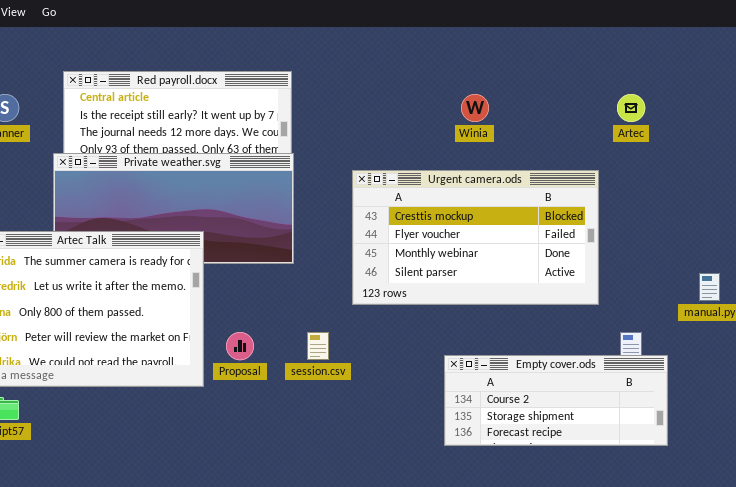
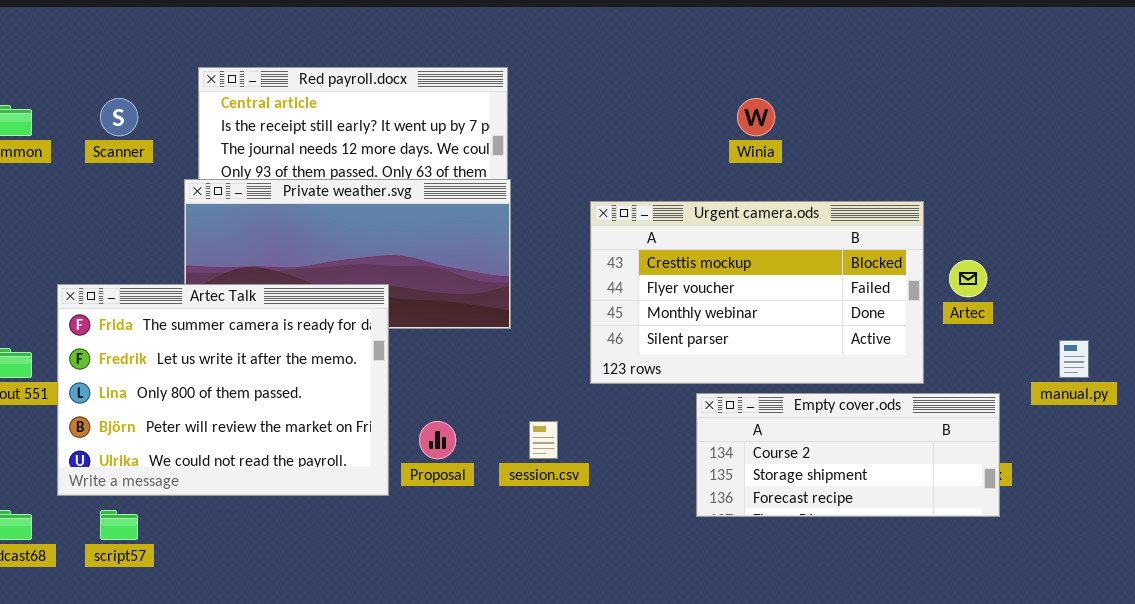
Artec: [617,94,645,122] -> [949,260,987,297], moved
Empty cover.ods: [444,355,668,446] -> [696,393,1000,517], moved

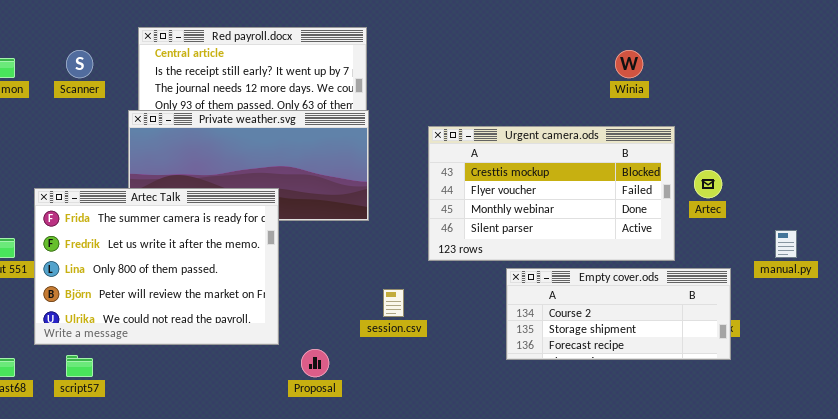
Winia: [737,98,775,136] -> [615,50,643,78], moved
Proposal: [419,421,456,459] -> [301,349,329,377], moved

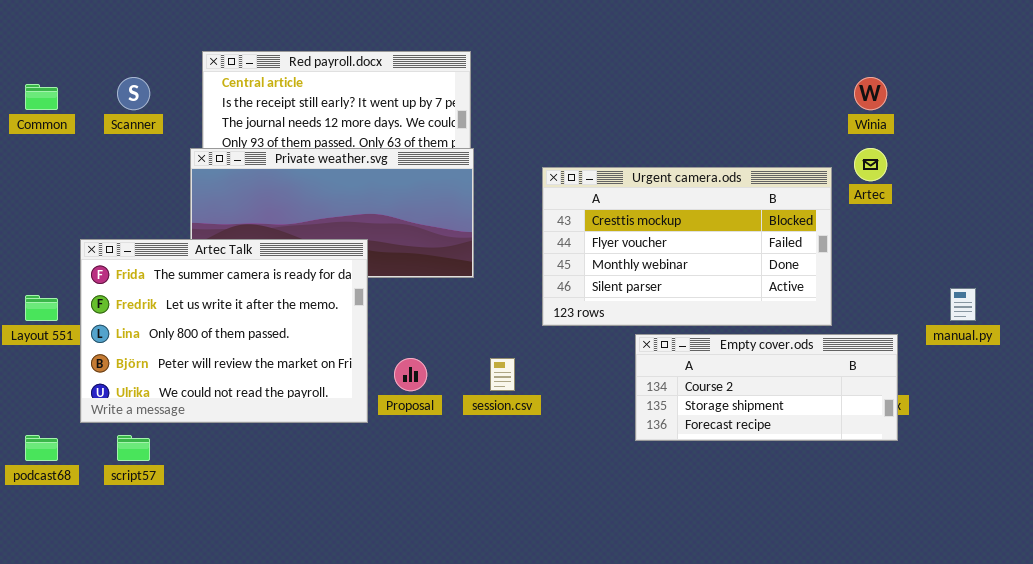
Winia: [615,50,643,78] -> [854,77,887,110], moved
Artec: [694,170,722,198] -> [854,148,887,181], moved
Proposal: [301,349,329,377] -> [394,358,427,391], moved

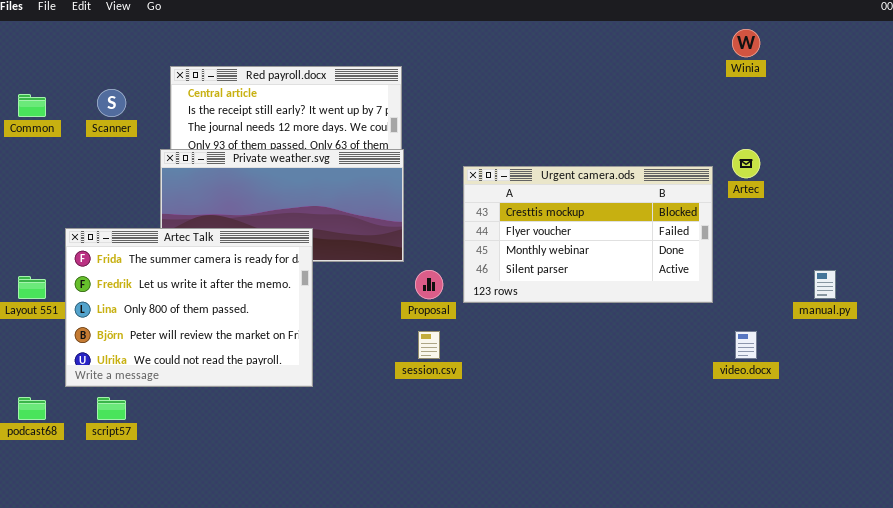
Winia: [854,77,887,110] -> [732,29,760,57], moved
Empty cover.ods: [635,334,898,441] -> none, closed
Proposal: [394,358,427,391] -> [415,270,443,299], moved

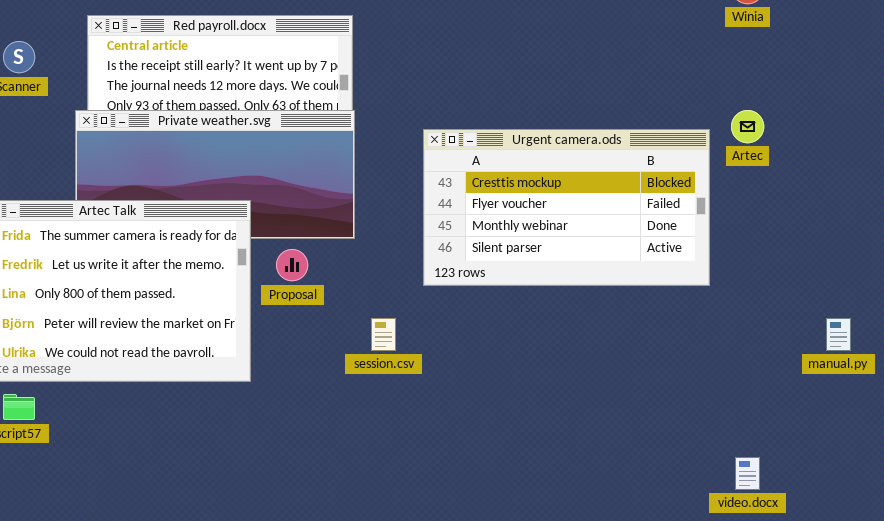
Proposal: [415,270,443,299] -> [276,249,308,281], moved
manual.py: [814,270,836,299] -> [826,318,851,351], moved
video.docx: [735,331,757,359] -> [735,457,760,490], moved

